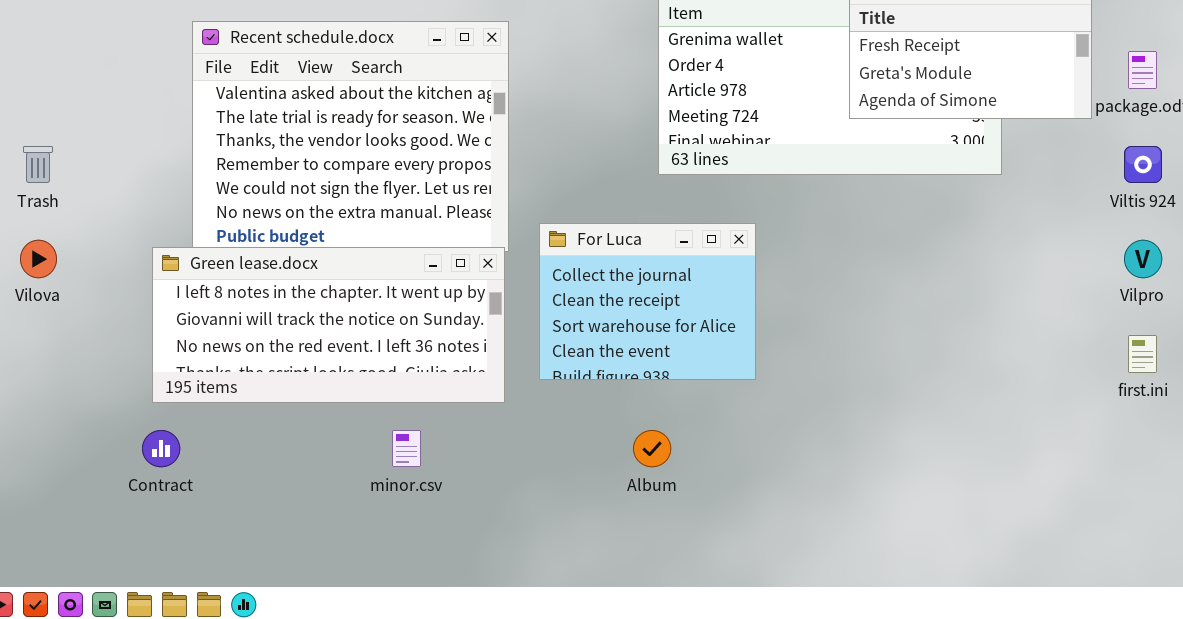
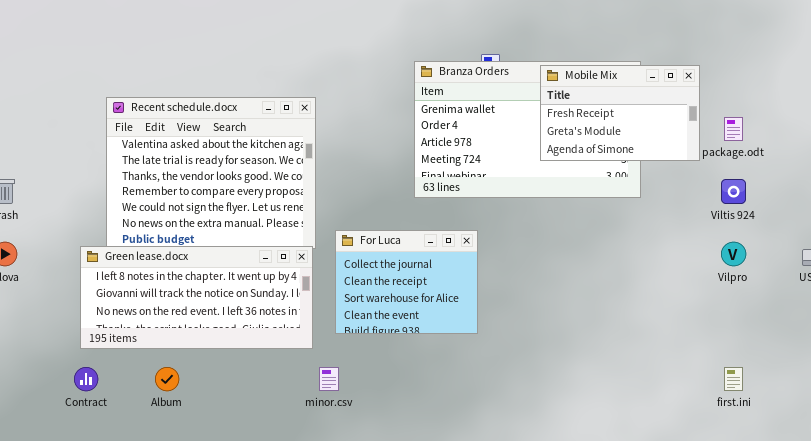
first.ini: [1128,335,1157,373] -> [724,367,743,391], moved
minor.csv: [392,430,421,467] -> [319,367,339,391], moved
Album: [633,430,671,467] -> [155,367,179,391], moved

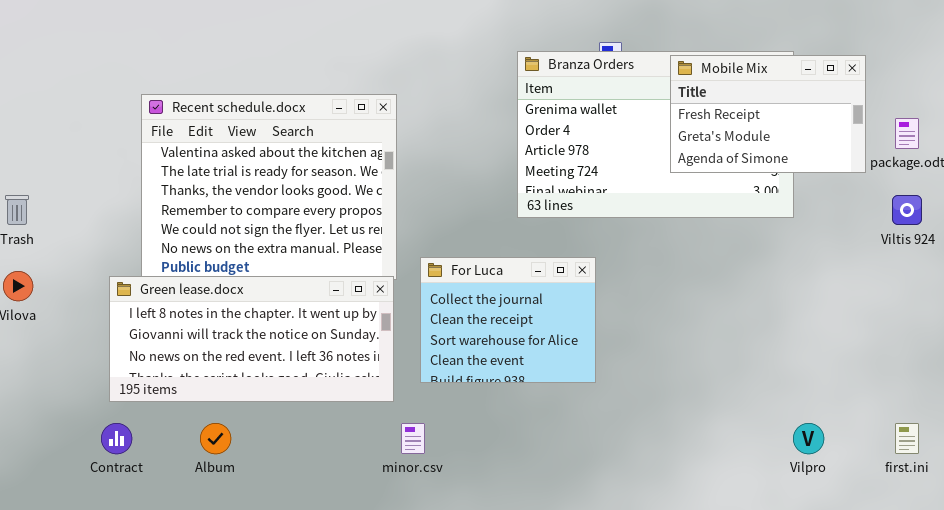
Vilpro: [721,242,746,266] -> [793,423,824,454], moved

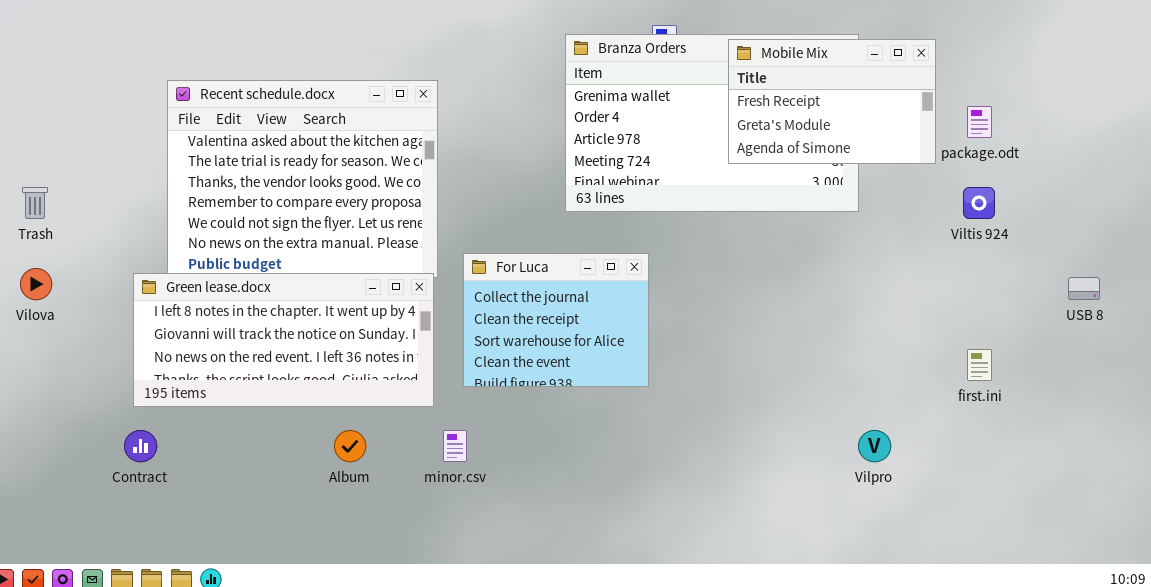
Album: [200,423,231,454] -> [334,430,366,462], moved
first.ini: [895,423,919,454] -> [967,349,992,381], moved

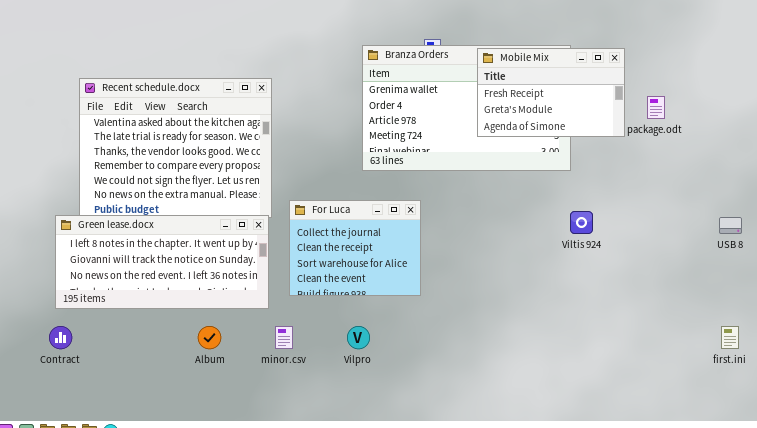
Viltis 924: [963,187,995,219] -> [570,211,593,234], moved
first.ini: [967,349,992,381] -> [721,326,739,349], moved
Vilpro: [858,430,891,462] -> [347,326,370,349], moved

